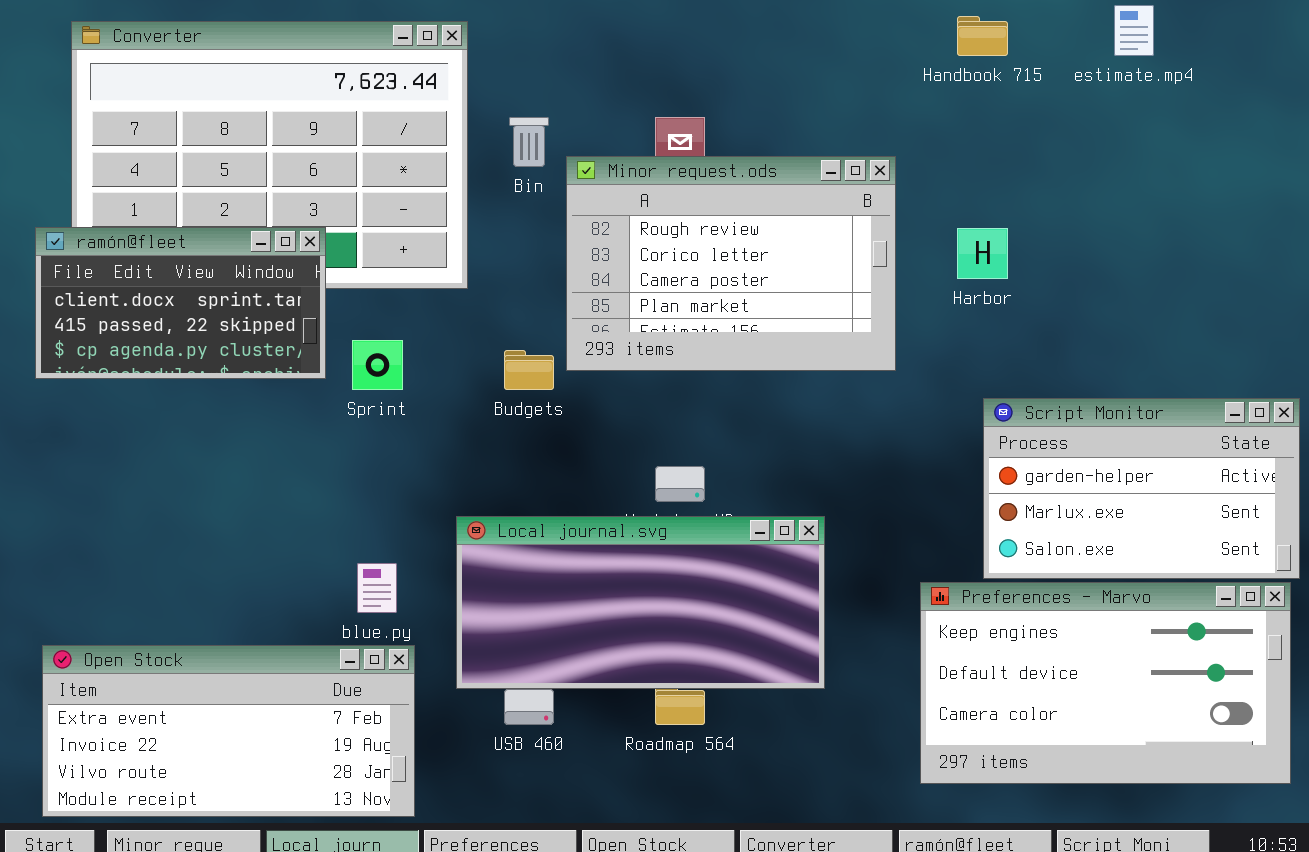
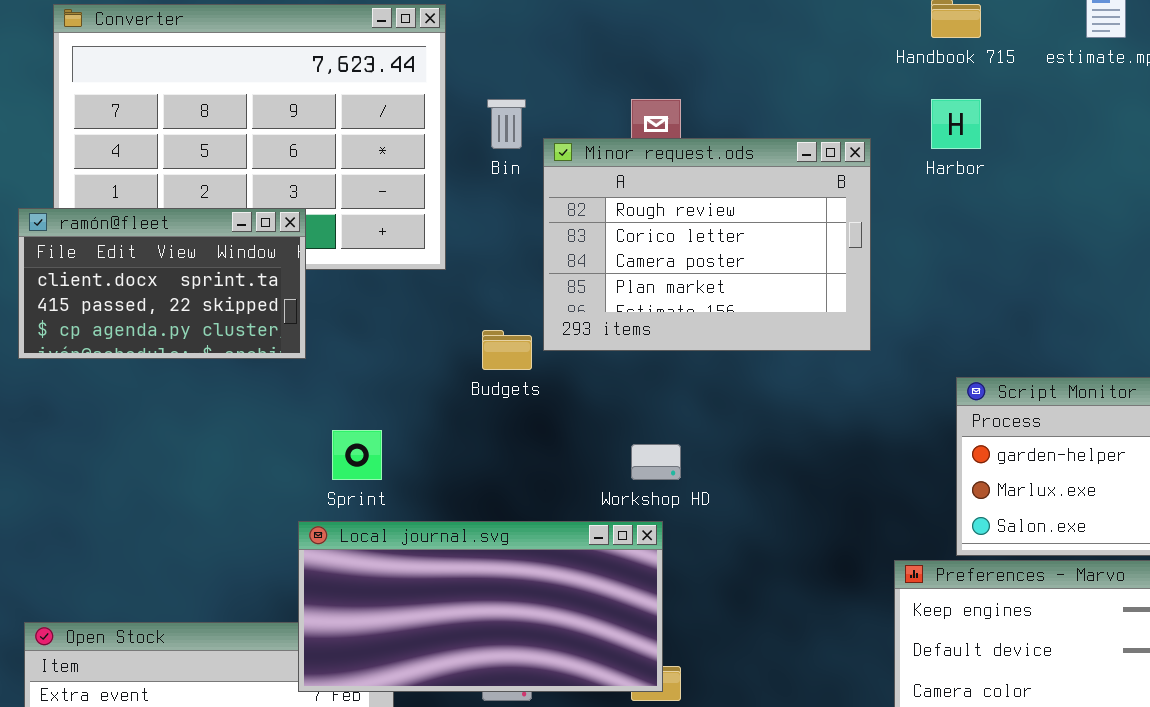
Harbor: [957,228,1008,279] -> [931,99,981,149], moved
Sprint: [352,340,403,390] -> [332,430,382,480], moved
Local journal.svg: [456,516,825,689] -> [298,521,663,692], moved

